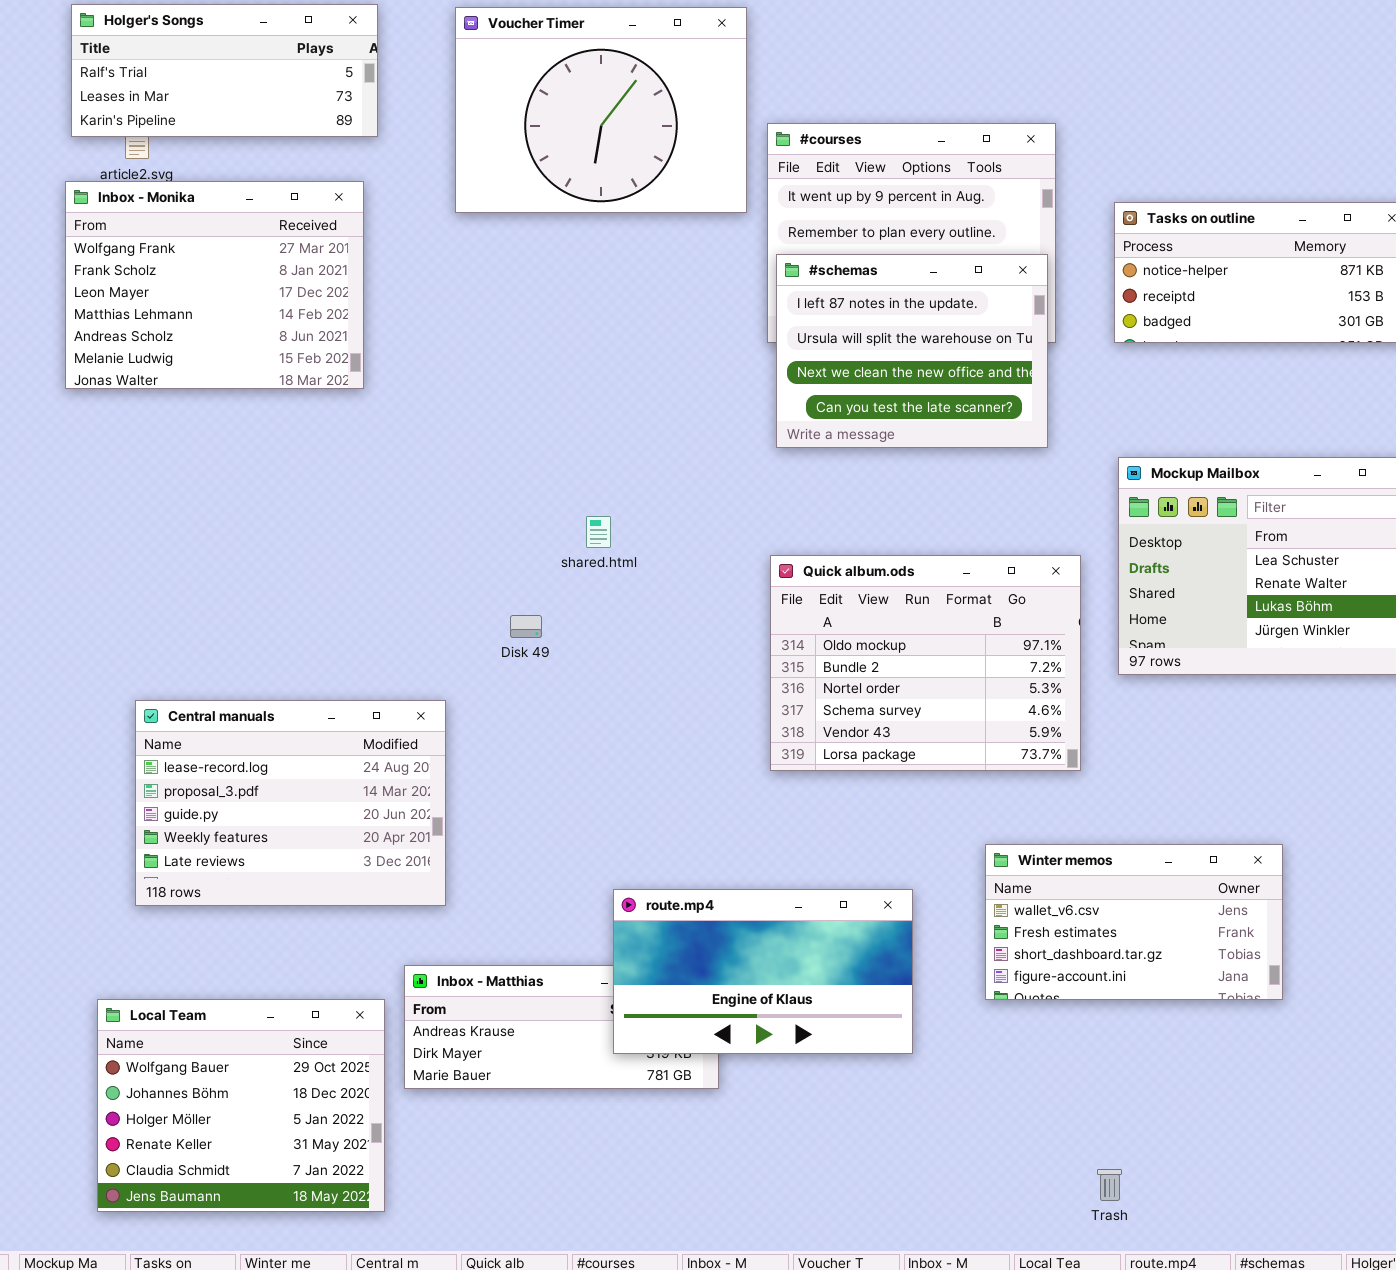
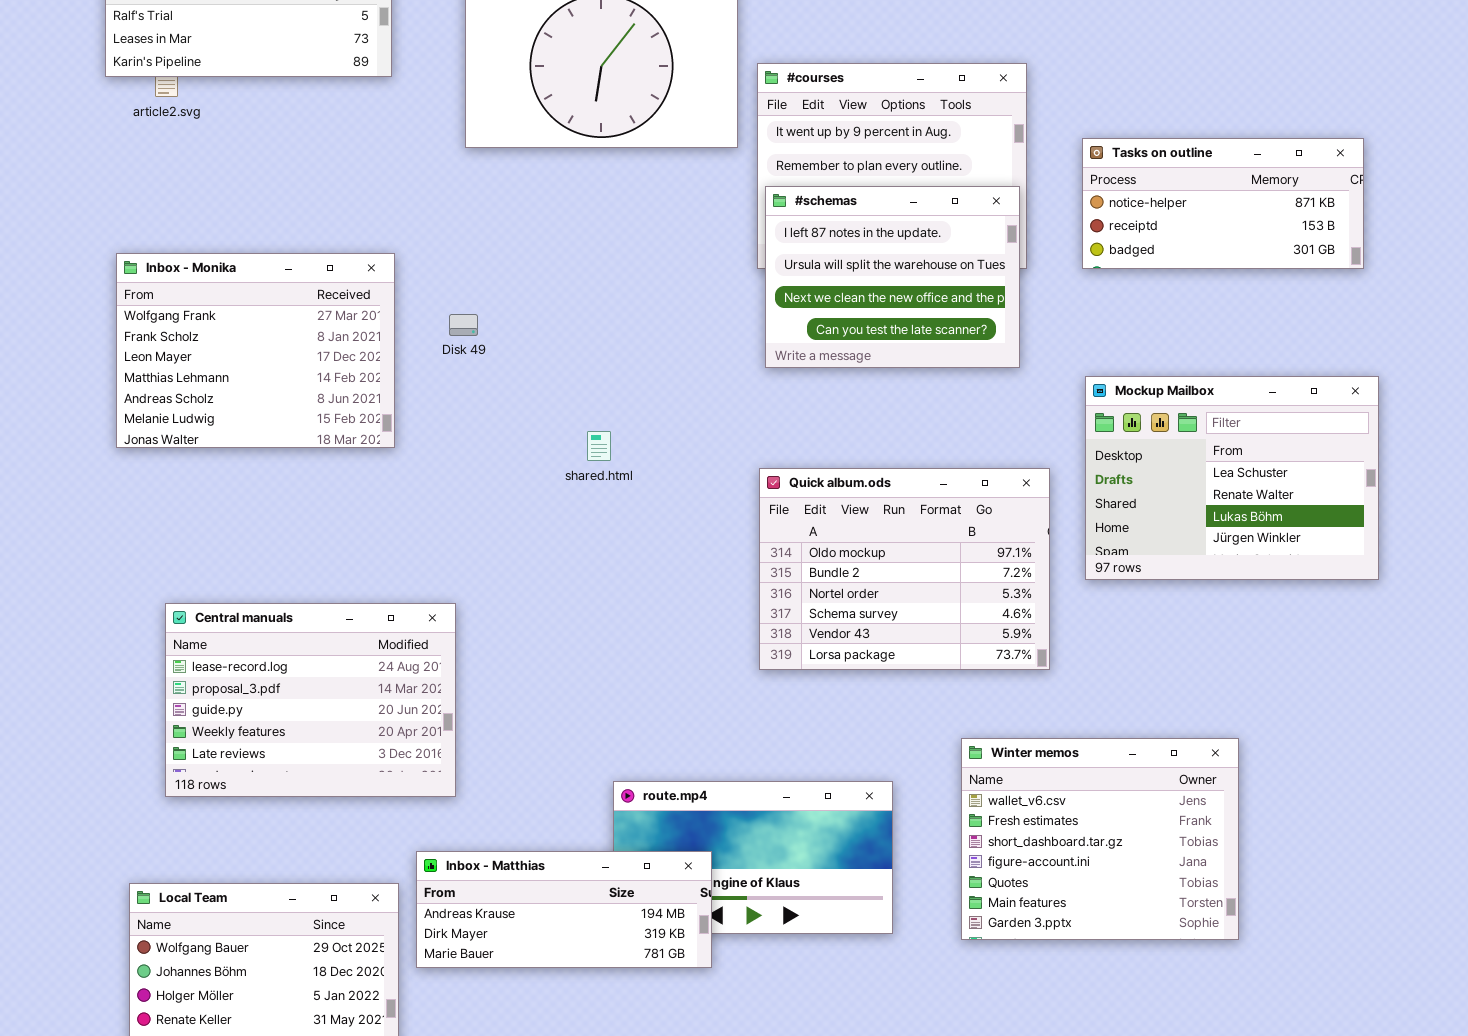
Inbox - Monika: [65,181,364,389] -> [116,253,395,448], moved
Disk 49: [510,615,542,638] -> [449,314,478,336], moved
Winter memos: [985,844,1283,1000] -> [961,738,1239,940], resized
Inbox - Matthias: [404,965,719,1089] -> [416,851,712,968], raised

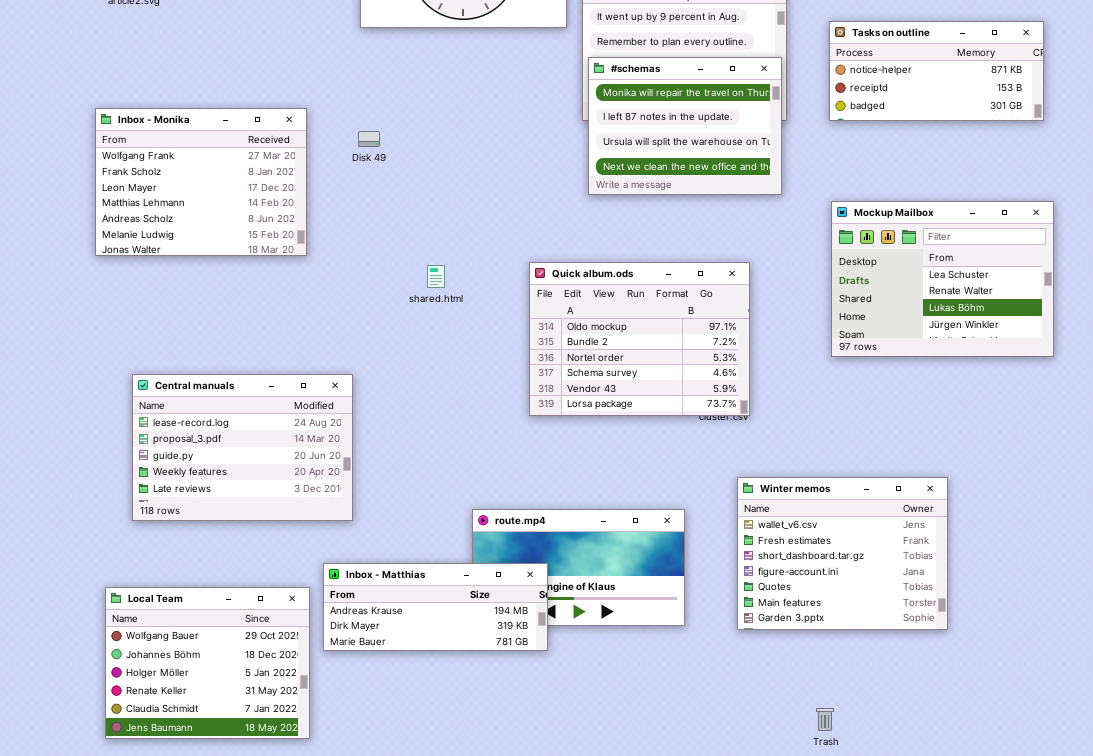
#schemas: [765,186,1020,368] -> [588,57,782,195], scrolled up 1 row
Disk 49: [449,314,478,336] -> [358,131,380,147], moved
shared.html: [587,431,611,461] -> [427,265,445,288], moved
Quick album.ods: [759,468,1050,670] -> [529,262,750,416], moved

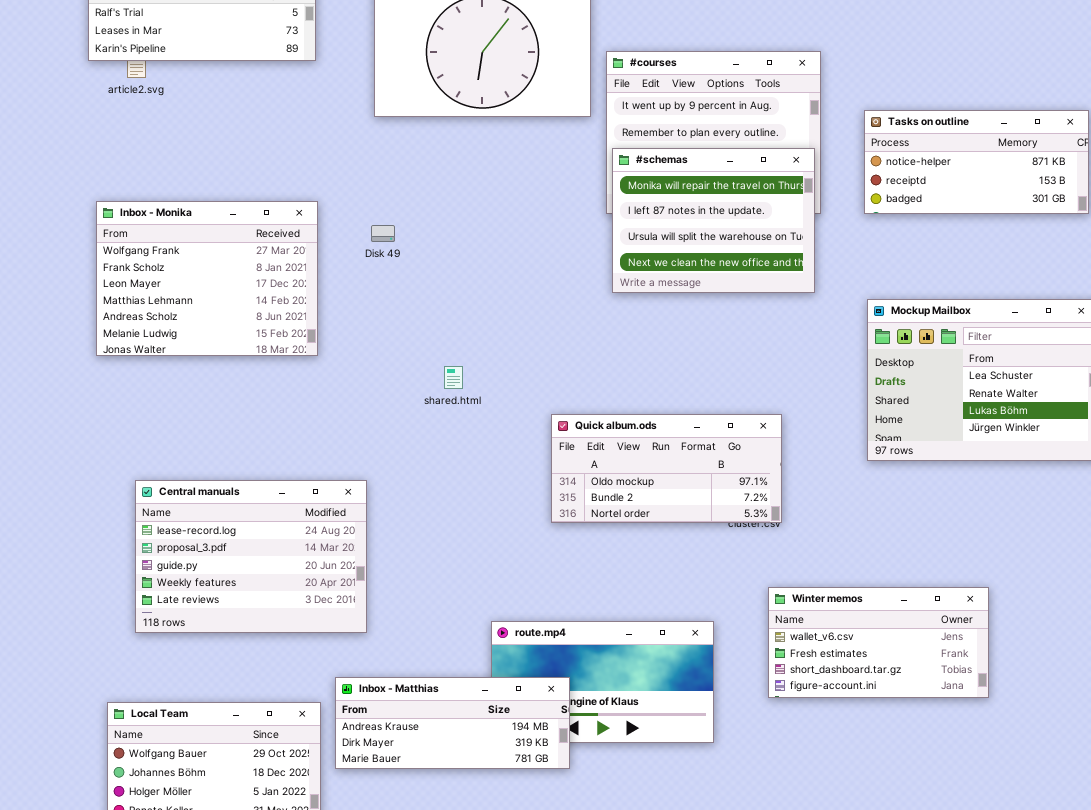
Quick album.ods: [529,262,750,416] -> [551,414,782,523], resized
Winter memos: [737,477,948,630] -> [768,587,989,698], resized

